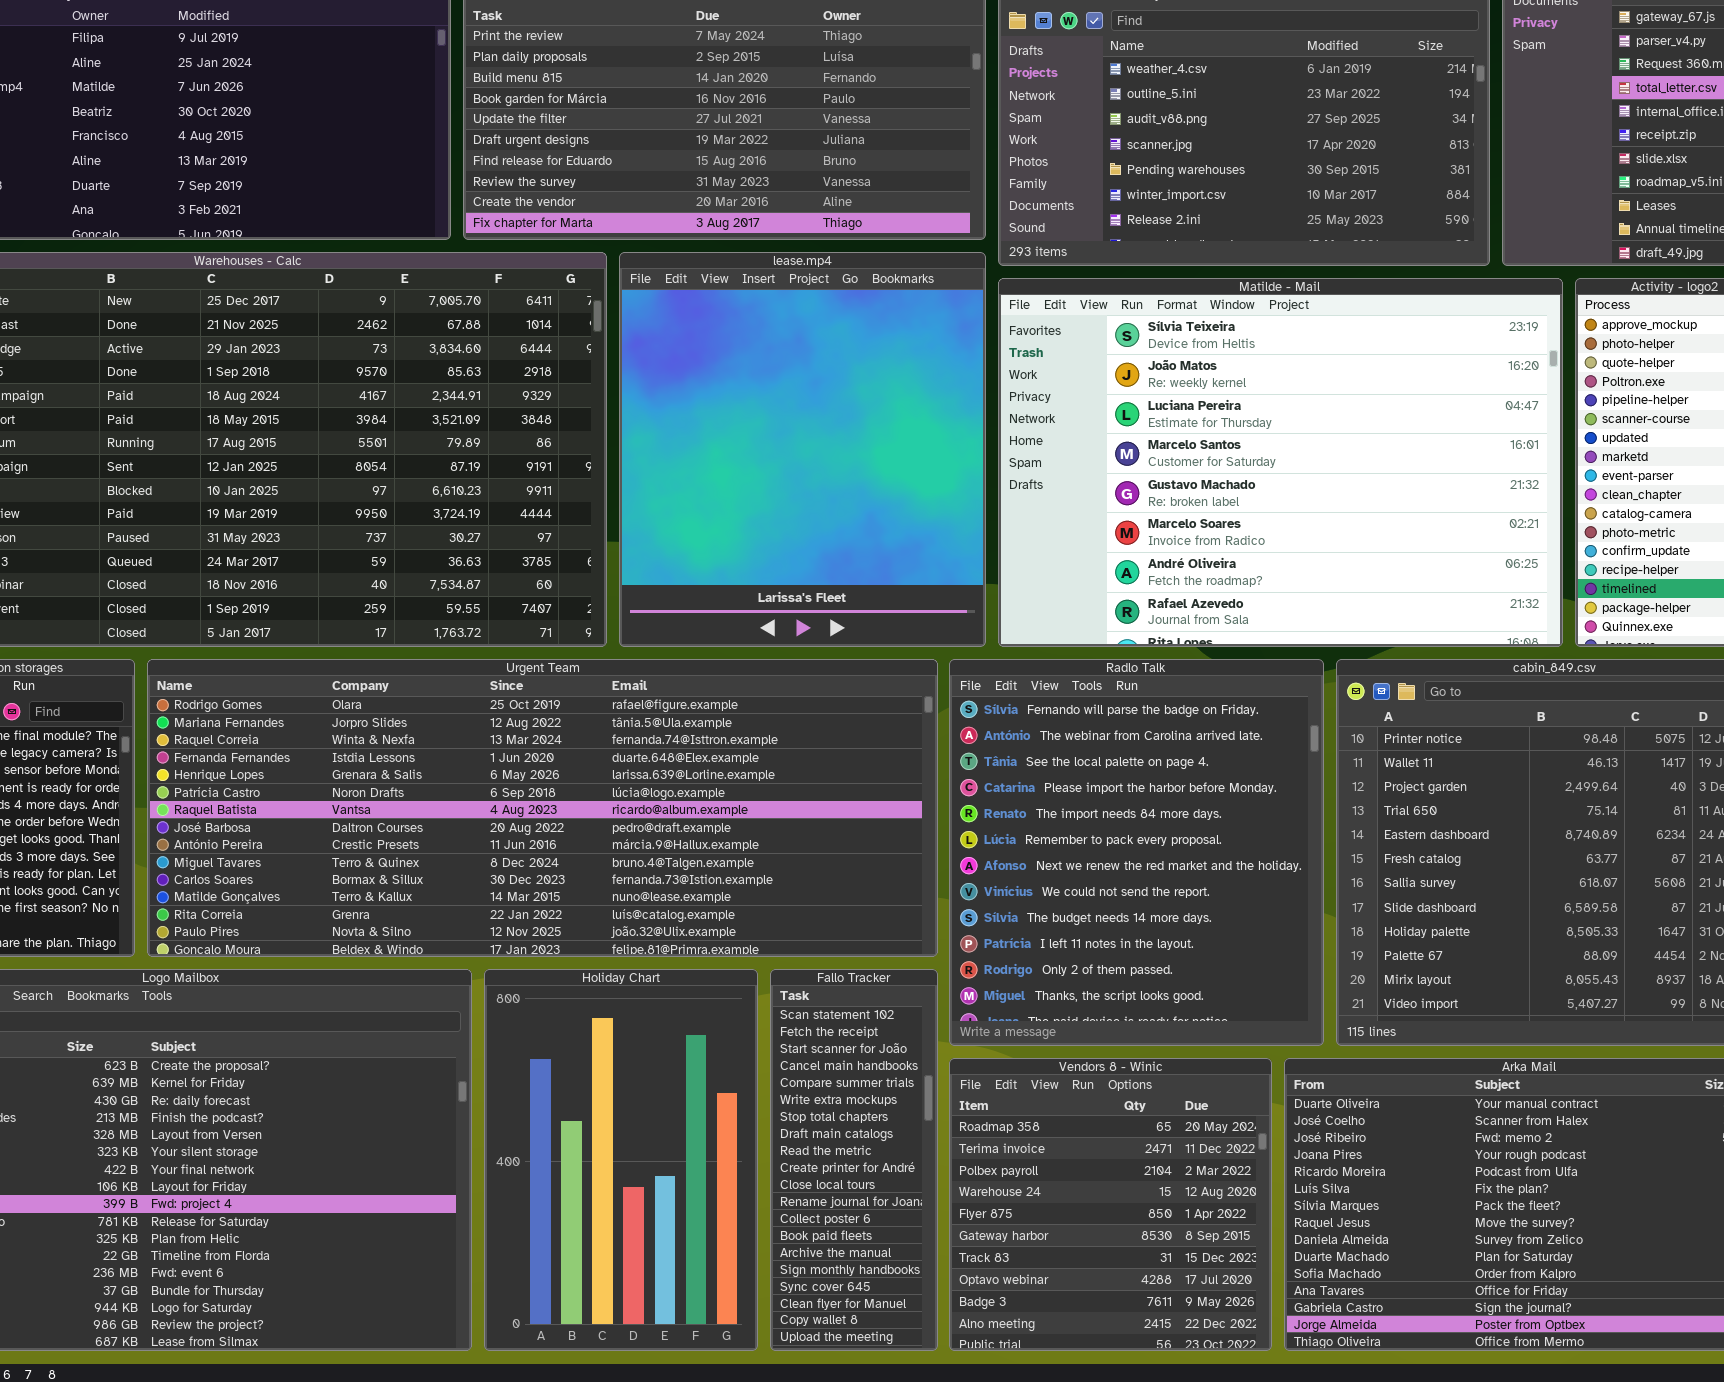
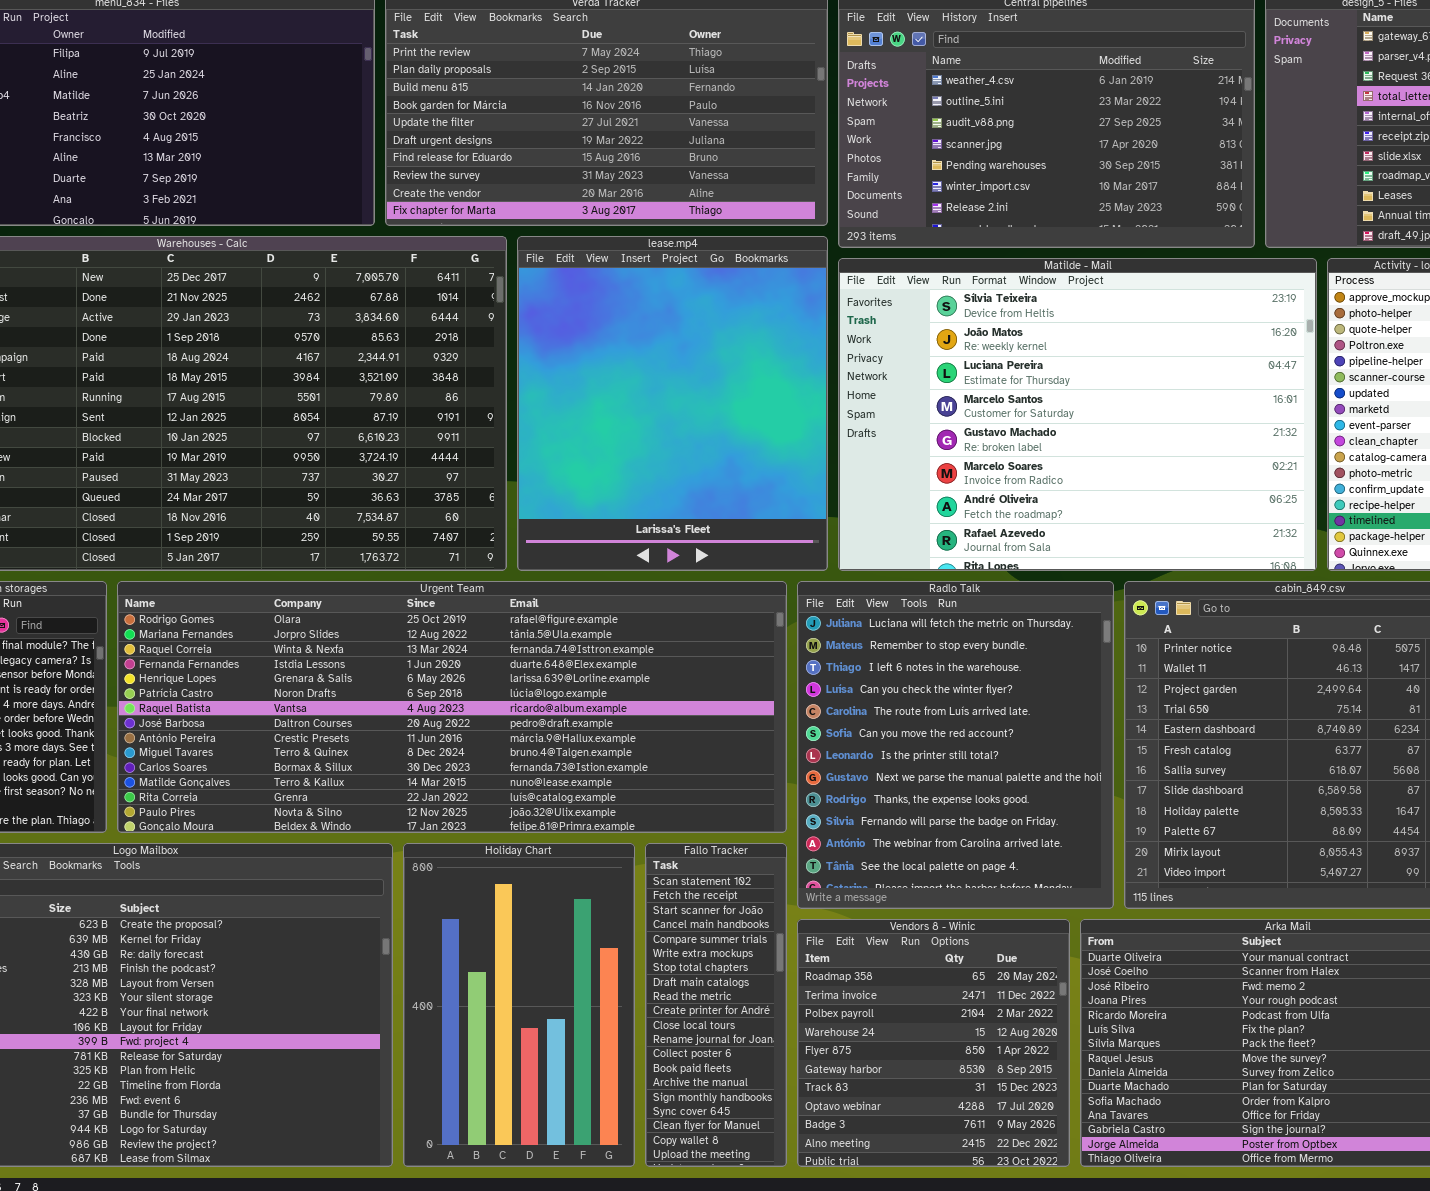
Radlo Talk: [949,659,1324,1046] -> [797,581,1114,909], scrolled up 9 rows

